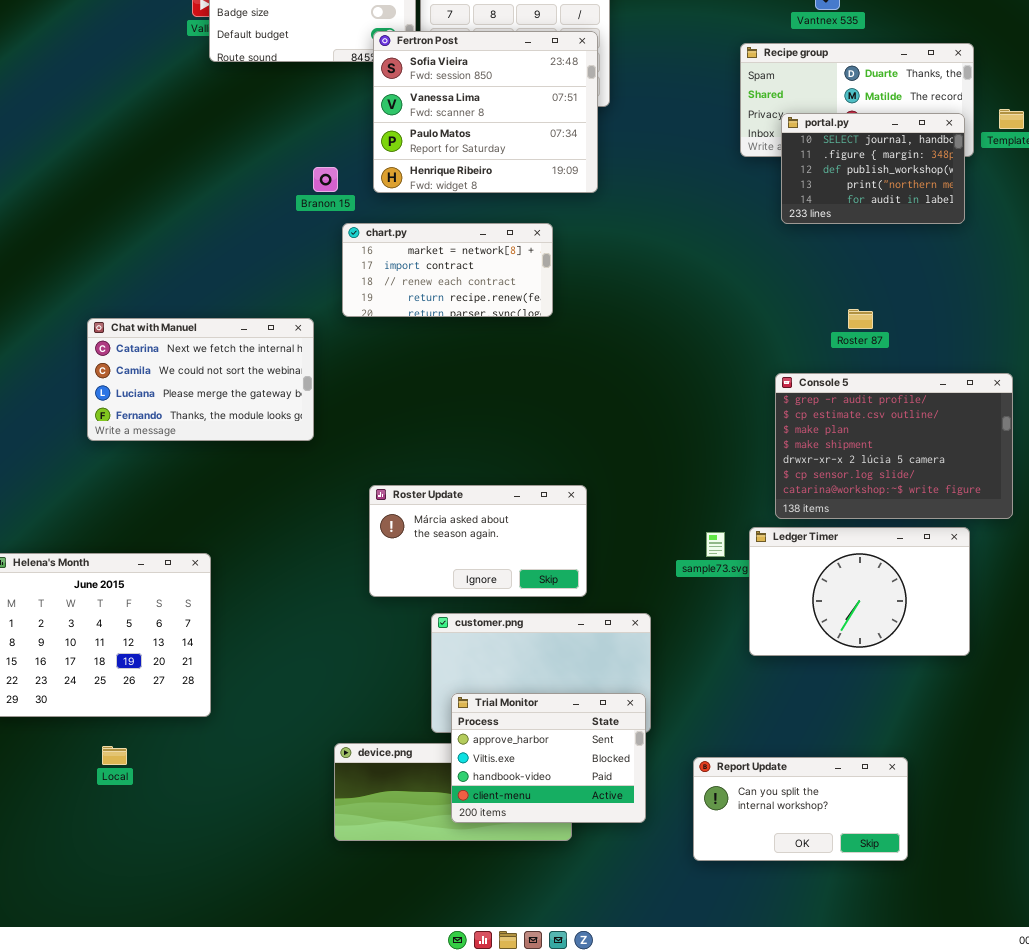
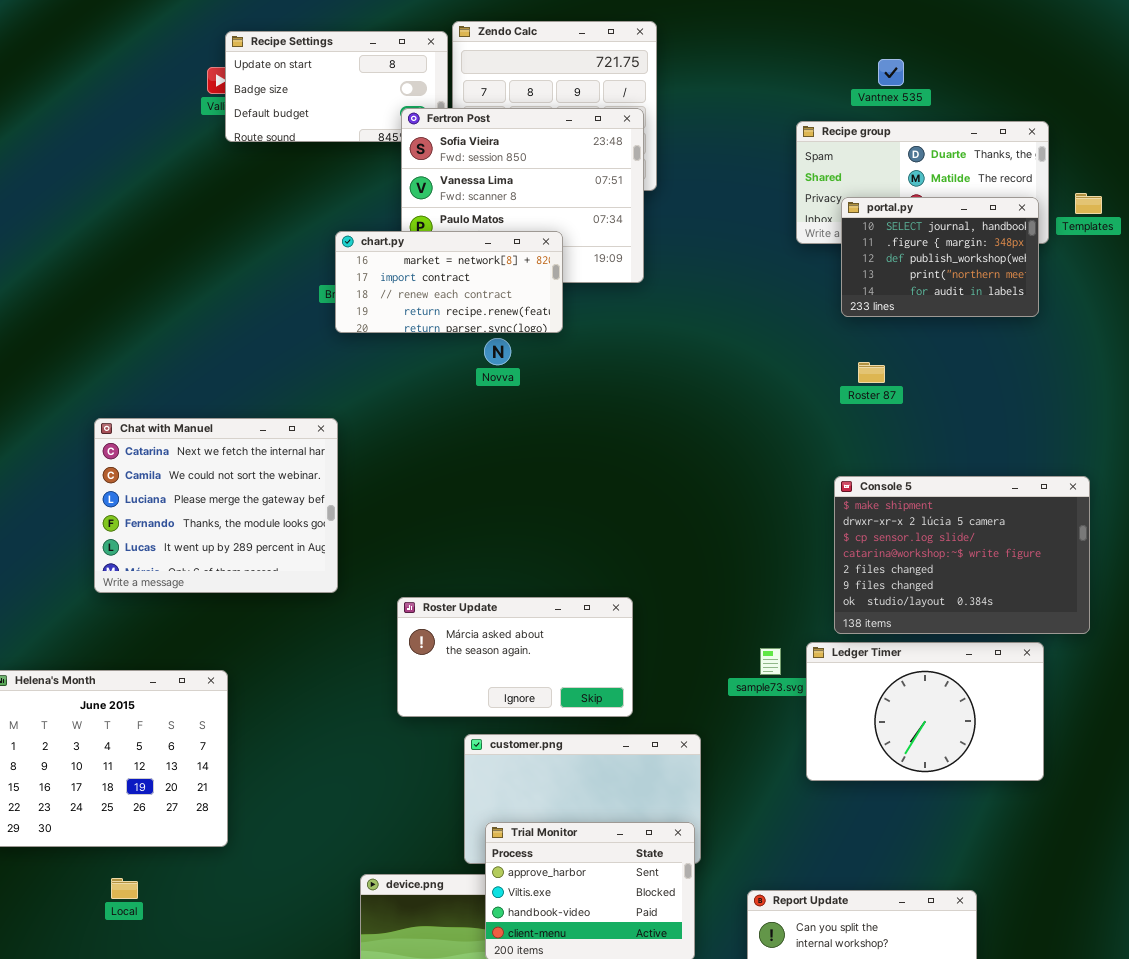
chart.py: [342,223,553,317] -> [335,231,563,333], moved
Roster 87: [848,309,873,329] -> [858,362,885,383], moved
Chat with Manuel: [87,318,314,441] -> [94,418,338,593], resized
Console 5: [775,373,1013,519] -> [834,476,1090,634], scrolled down 3 rows

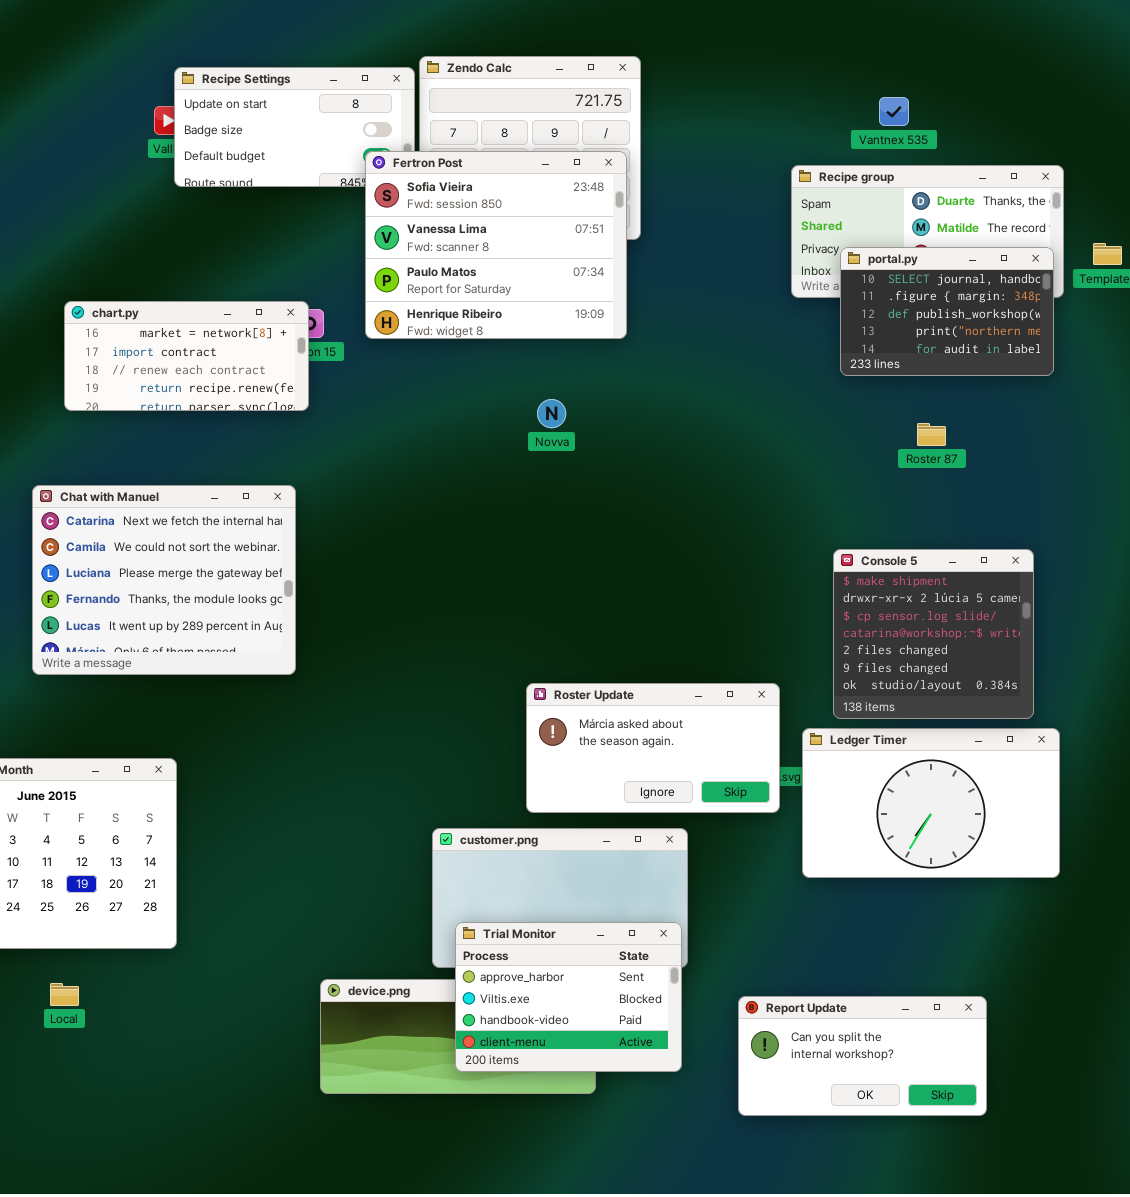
chart.py: [335,231,563,333] -> [64,301,309,411], moved
Novva: [484,338,511,365] -> [537,399,566,428], moved
Roster 87: [858,362,885,383] -> [917,423,946,446], moved
Console 5: [834,476,1090,634] -> [833,549,1034,719], resized
Roster Update: [397,597,633,717] -> [526,683,780,813], moved

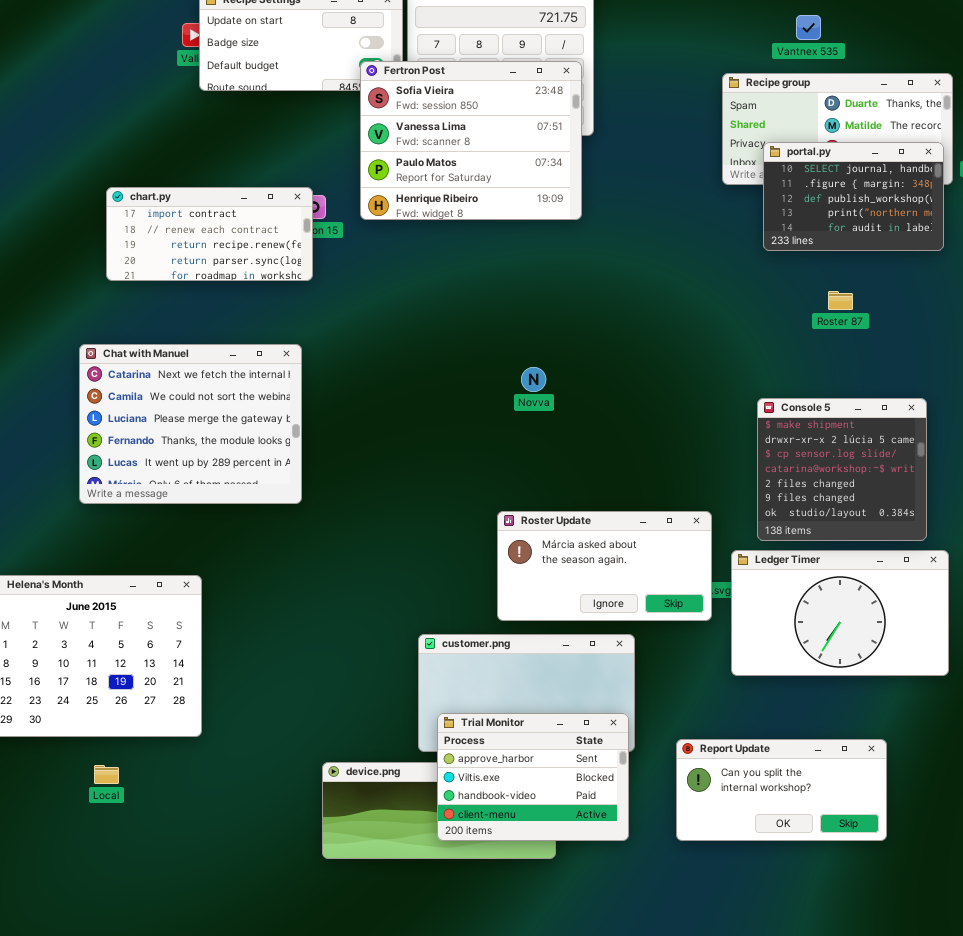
chart.py: [64,301,309,411] -> [106,187,313,281], scrolled down 1 row
Novva: [537,399,566,428] -> [521,367,546,392], moved
Report Update: [738,996,987,1116] -> [676,739,887,841], moved

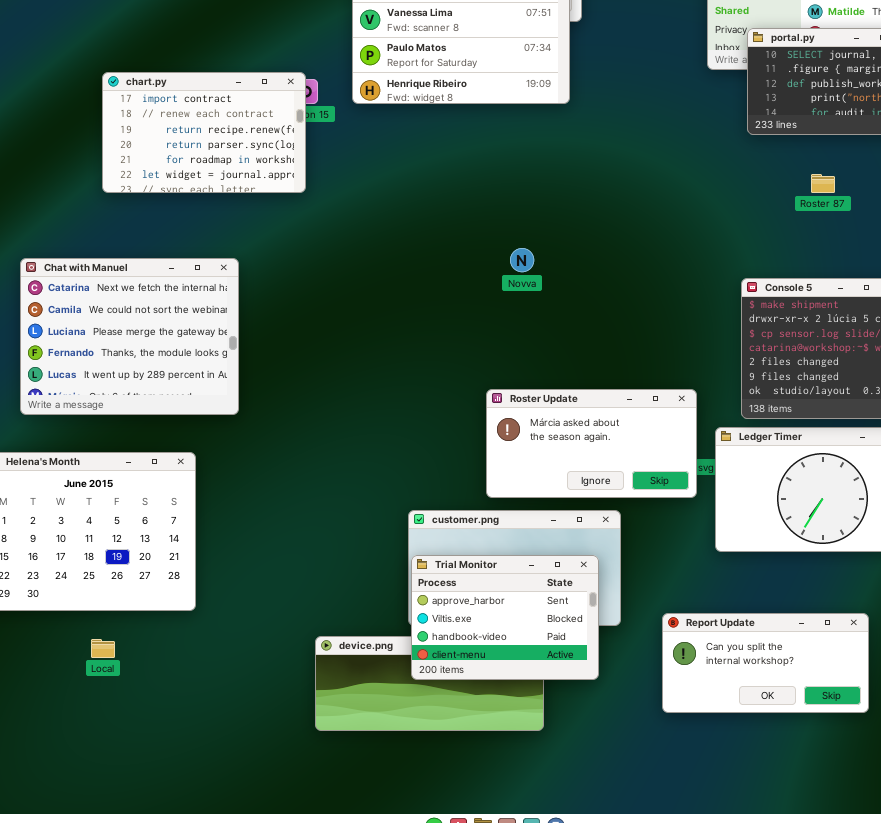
chart.py: [106,187,313,281] -> [102,72,306,193], resized
Chat with Manuel: [79,344,302,504] -> [20,258,239,415], moved
Trial Monitor: [437,713,629,841] -> [411,555,599,680], moved

